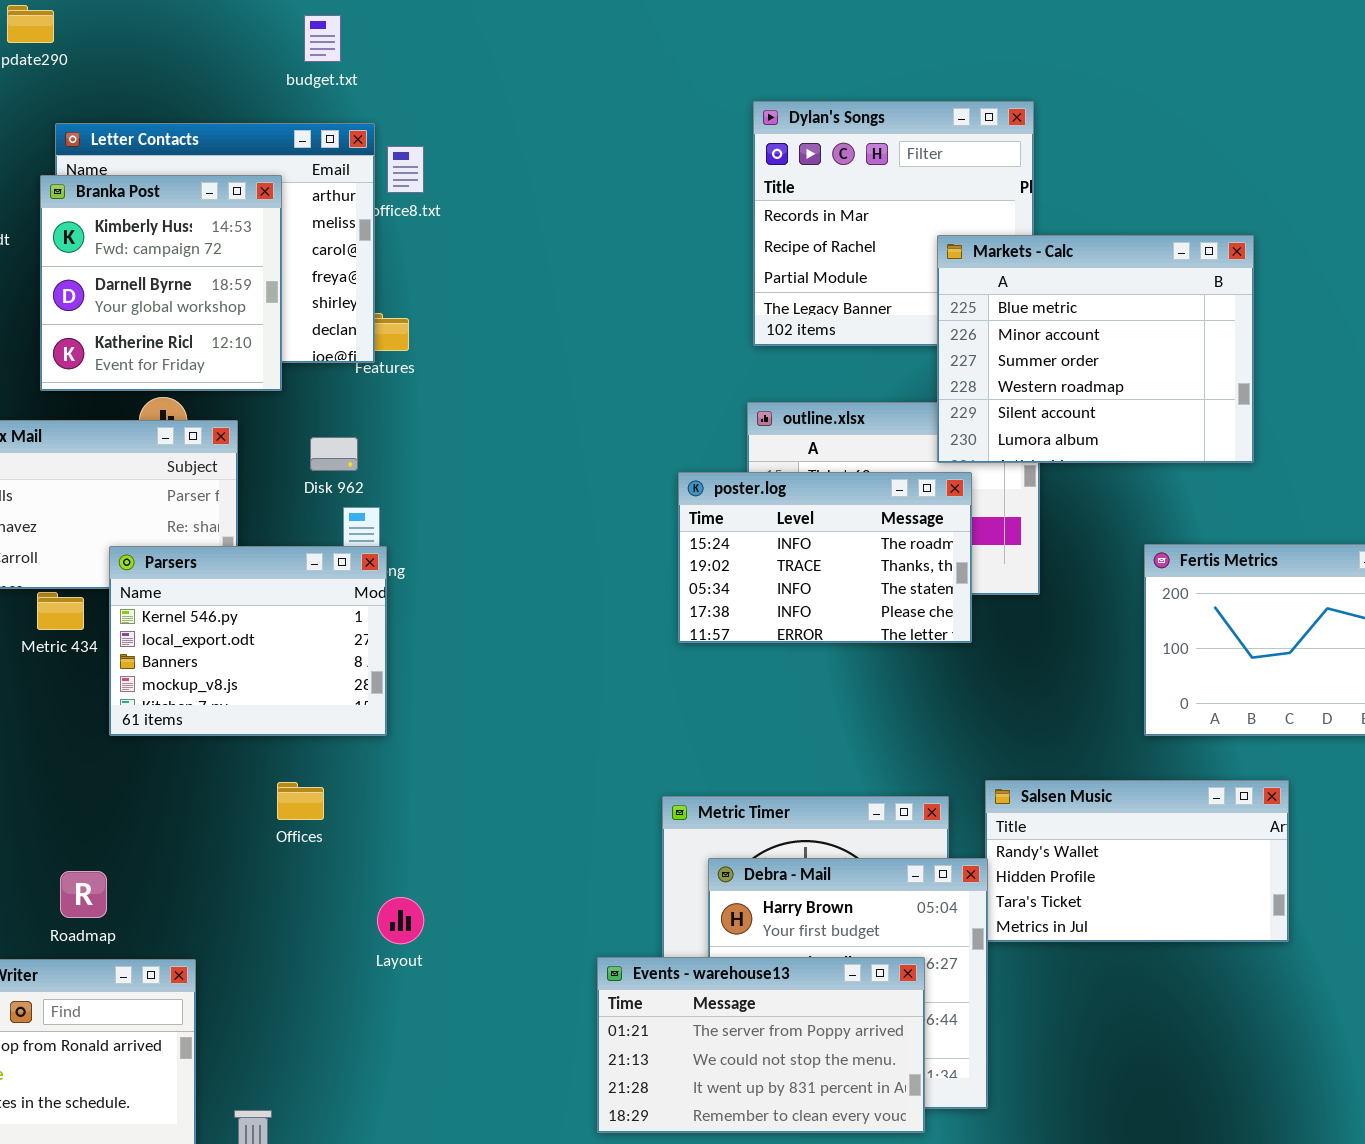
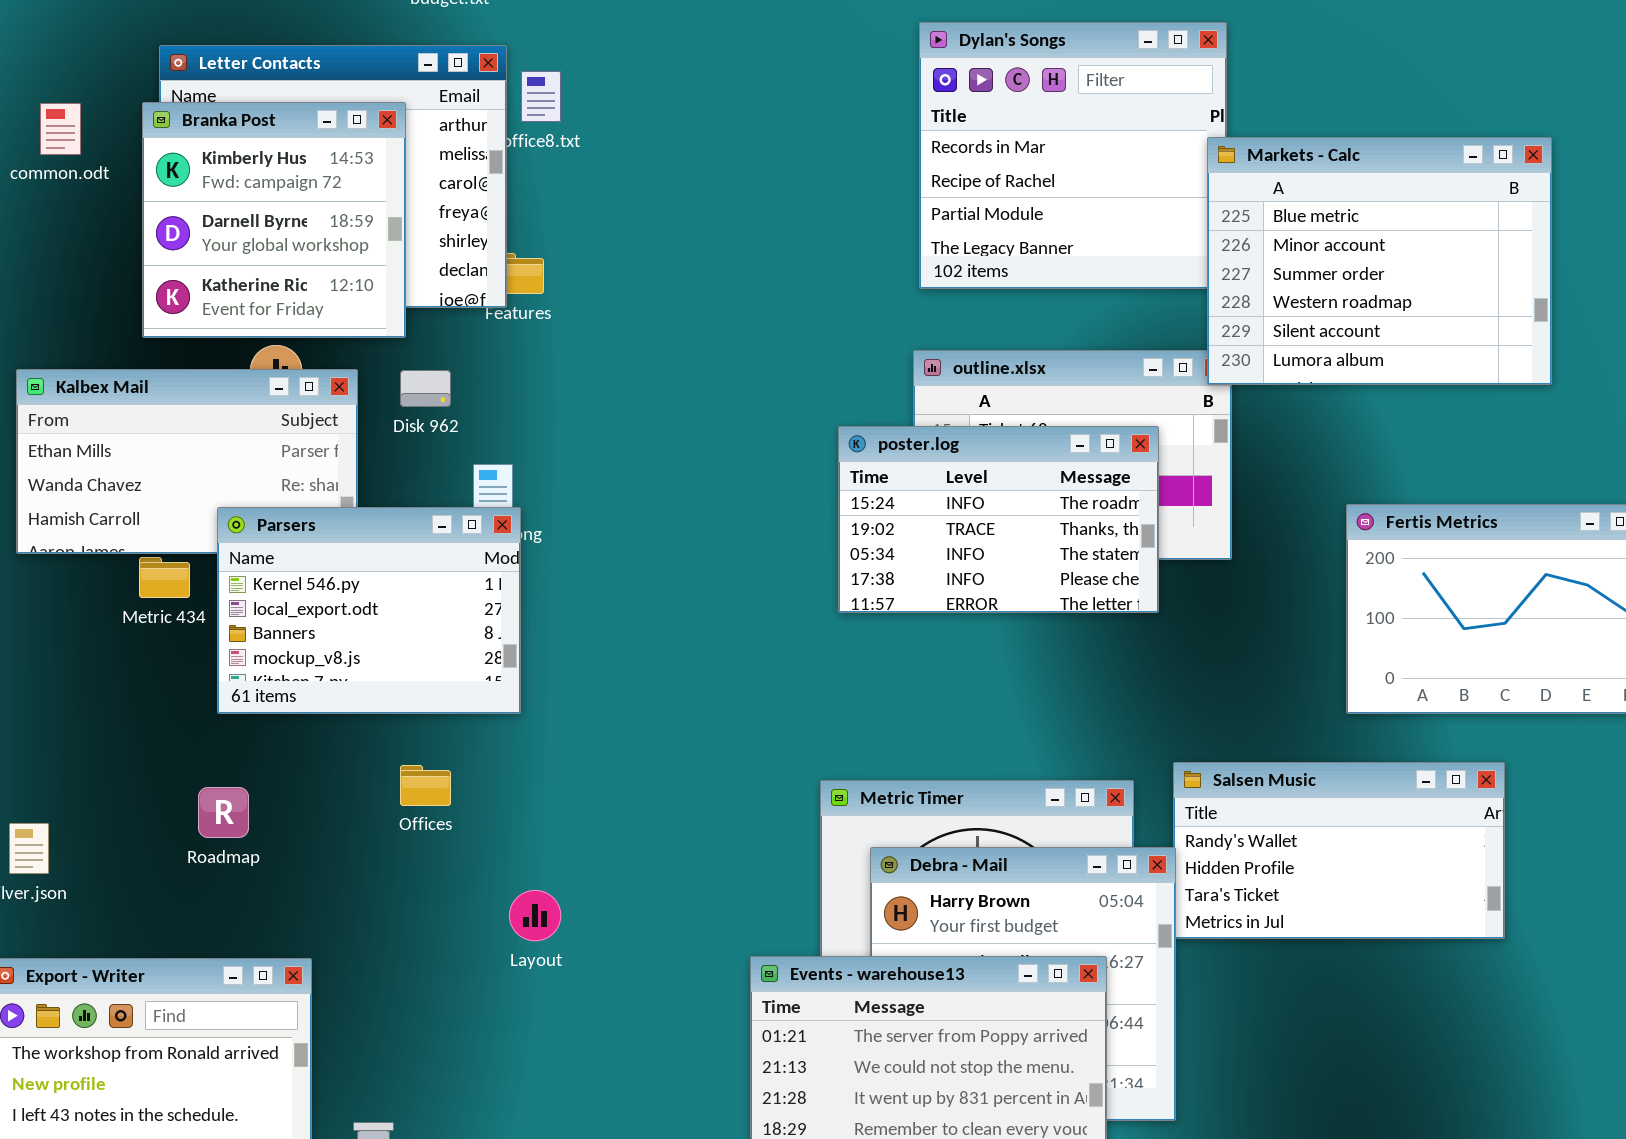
Markets - Calc: [937,235,1254,463] -> [1207,137,1552,385], moved
Disk 962: [310,437,358,471] -> [400,370,451,407], moved
Roadmap: [60,871,107,918] -> [198,787,249,838], moved

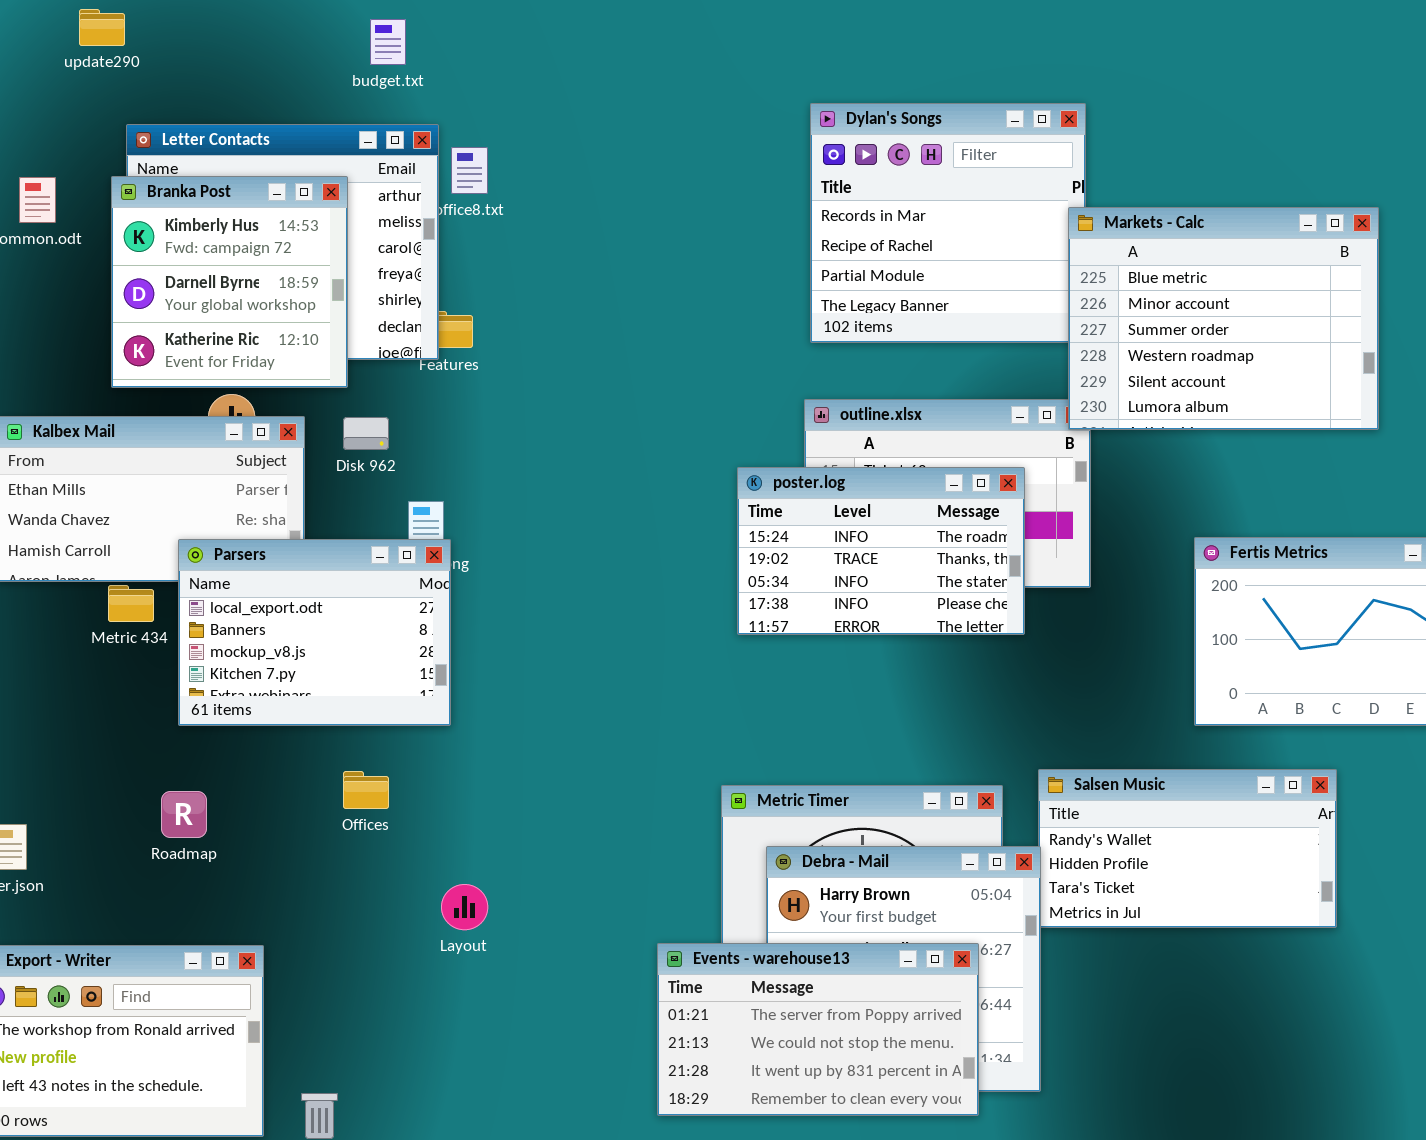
Parsers: [217,507,521,714] -> [178,539,451,726], scrolled down 1 row

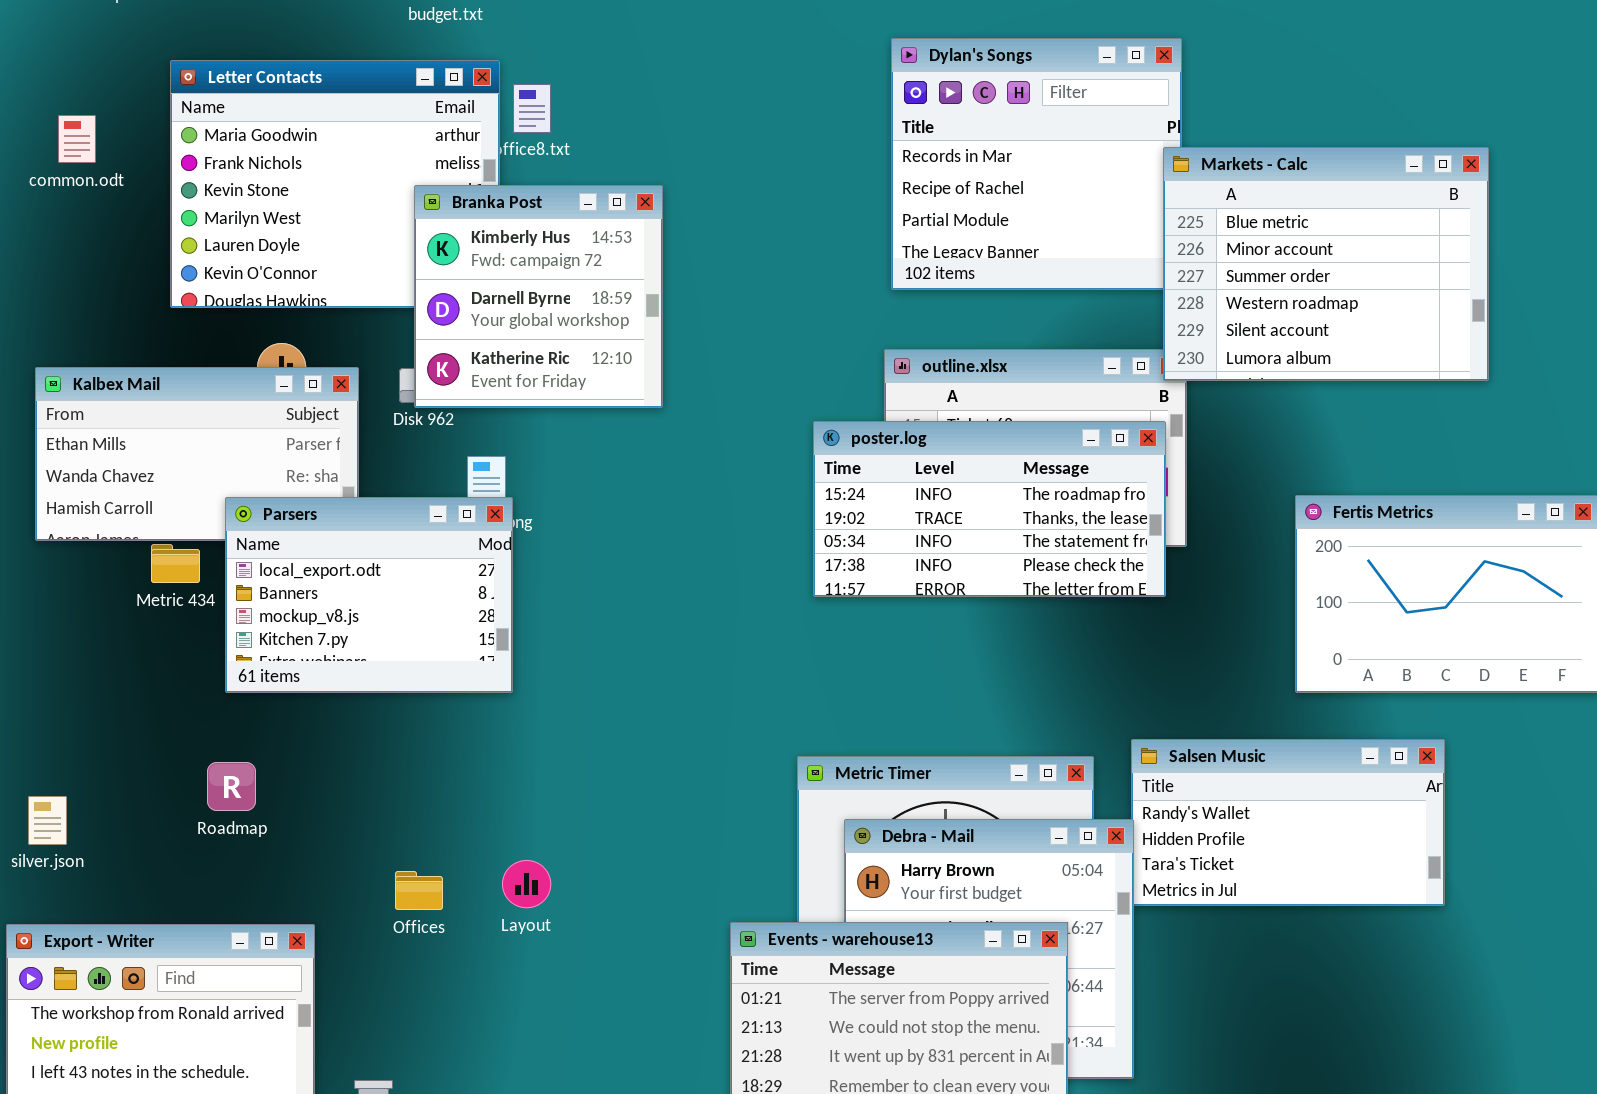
Branka Post: [111,176,348,388] -> [414,185,663,408], moved
poster.log: [737,467,1025,635] -> [813,421,1166,597], resized
Offices: [343,771,389,809] -> [395,871,443,910], moved

